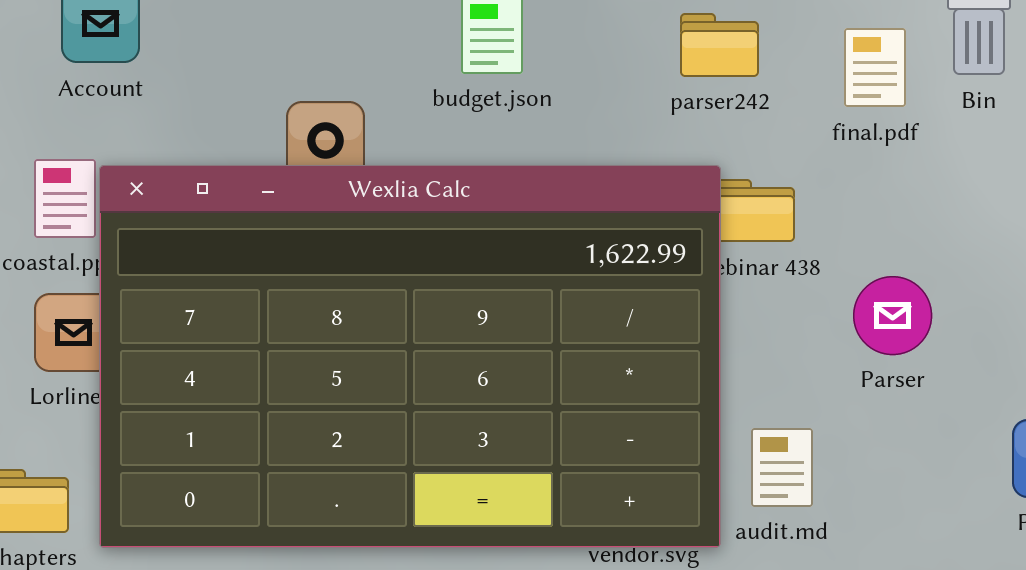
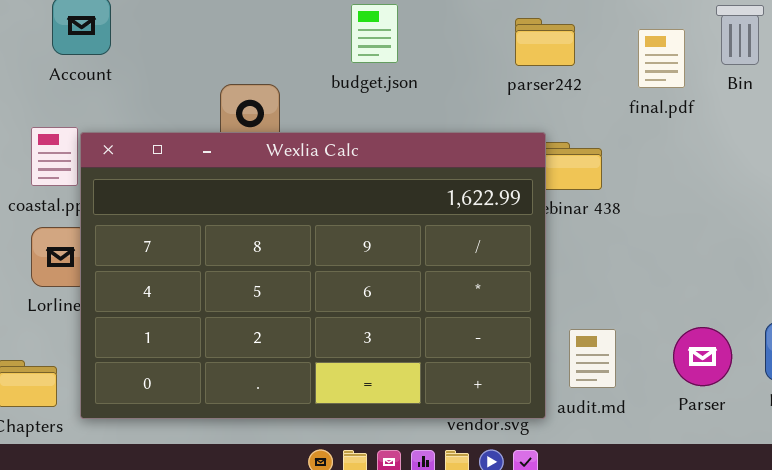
Parser: [853,276,932,355] -> [673,327,732,386], moved

